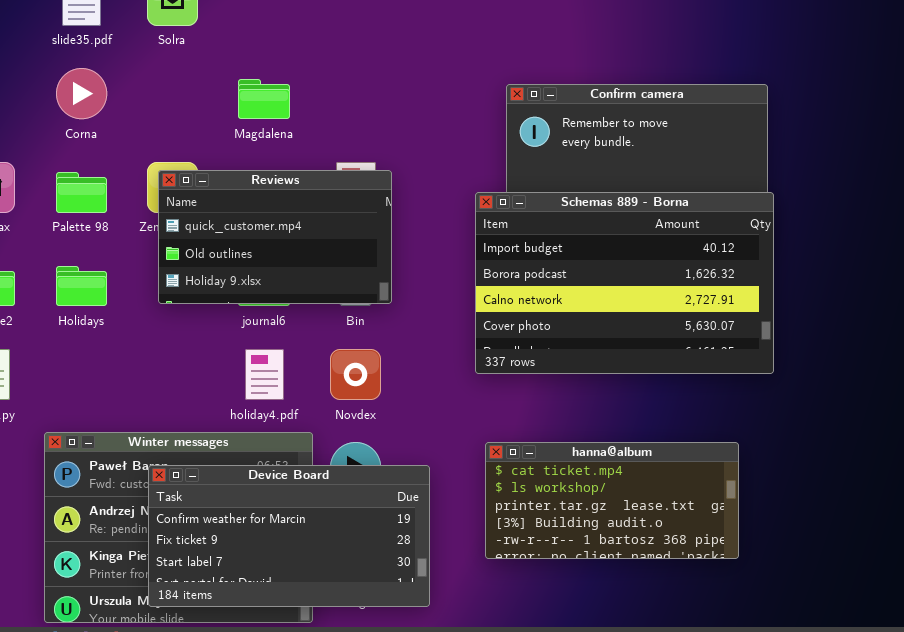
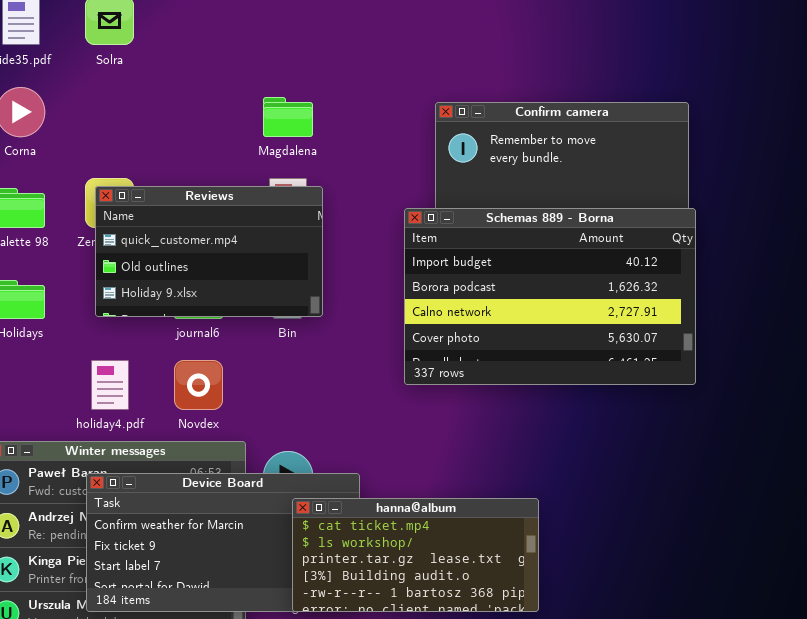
Magdalena: [238,79,290,119] -> [263,97,313,137], moved
holiday4.pdf: [245,349,284,400] -> [91,360,129,410], moved
Novdex: [330,349,381,400] -> [174,360,223,410], moved
hanna@album: [485,442,739,559] -> [292,498,539,612], moved

